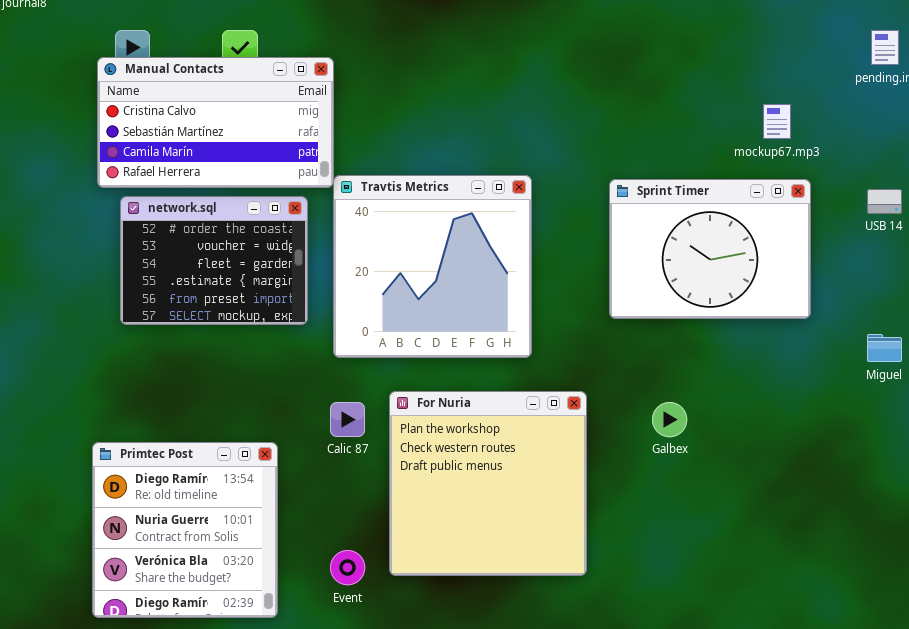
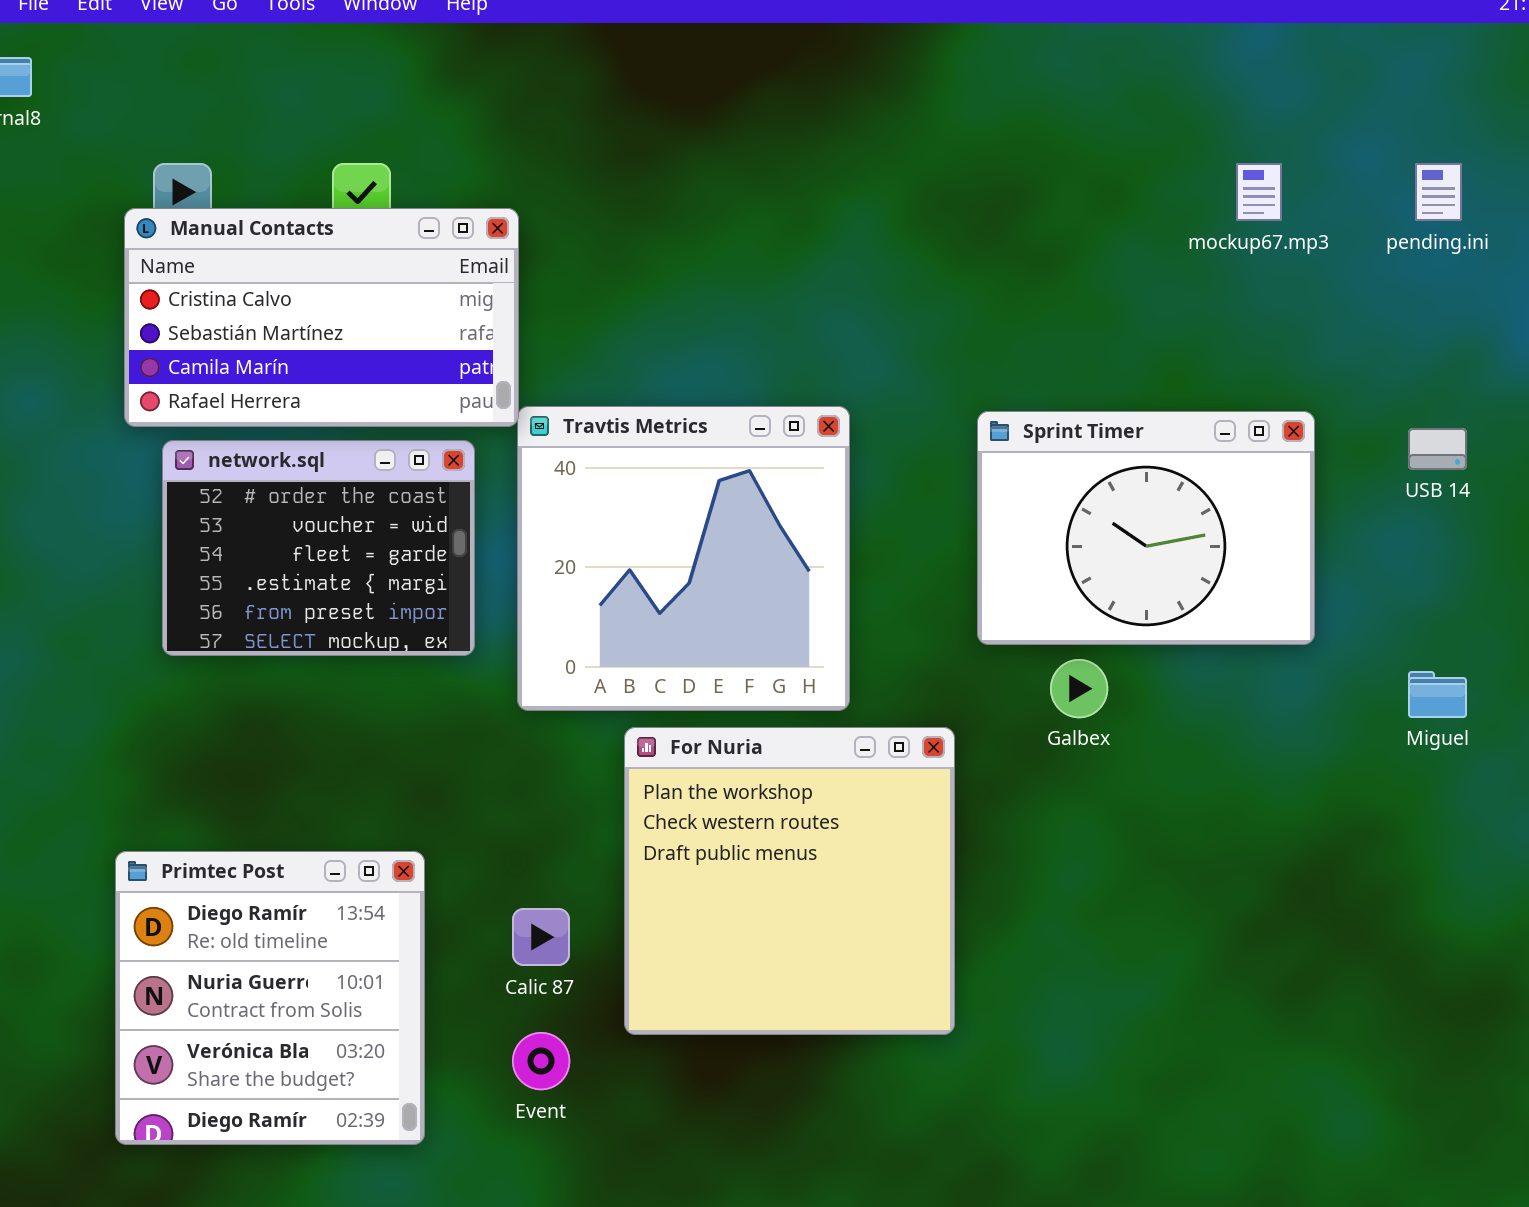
mockup67.mp3: [763,104,791,139] -> [1236,163,1282,221], moved
For Nuria: [389,391,587,576] -> [624,727,955,1035], moved
Calic 87: [330,402,365,437] -> [512,908,570,966], moved
Galbex: [652,402,687,437] -> [1050,659,1108,718], moved

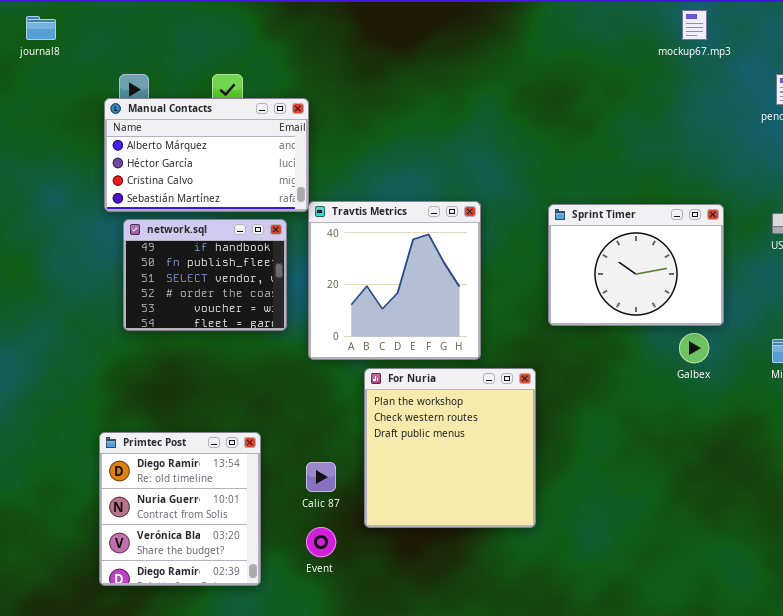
mockup67.mp3: [1236,163,1282,221] -> [682,10,707,40], moved
Manual Contacts: [124,208,519,427] -> [104,98,309,212], scrolled up 2 rows
network.sql: [162,440,475,656] -> [123,219,287,331], scrolled up 3 rows
Galbex: [1050,659,1108,718] -> [679,333,709,363], moved

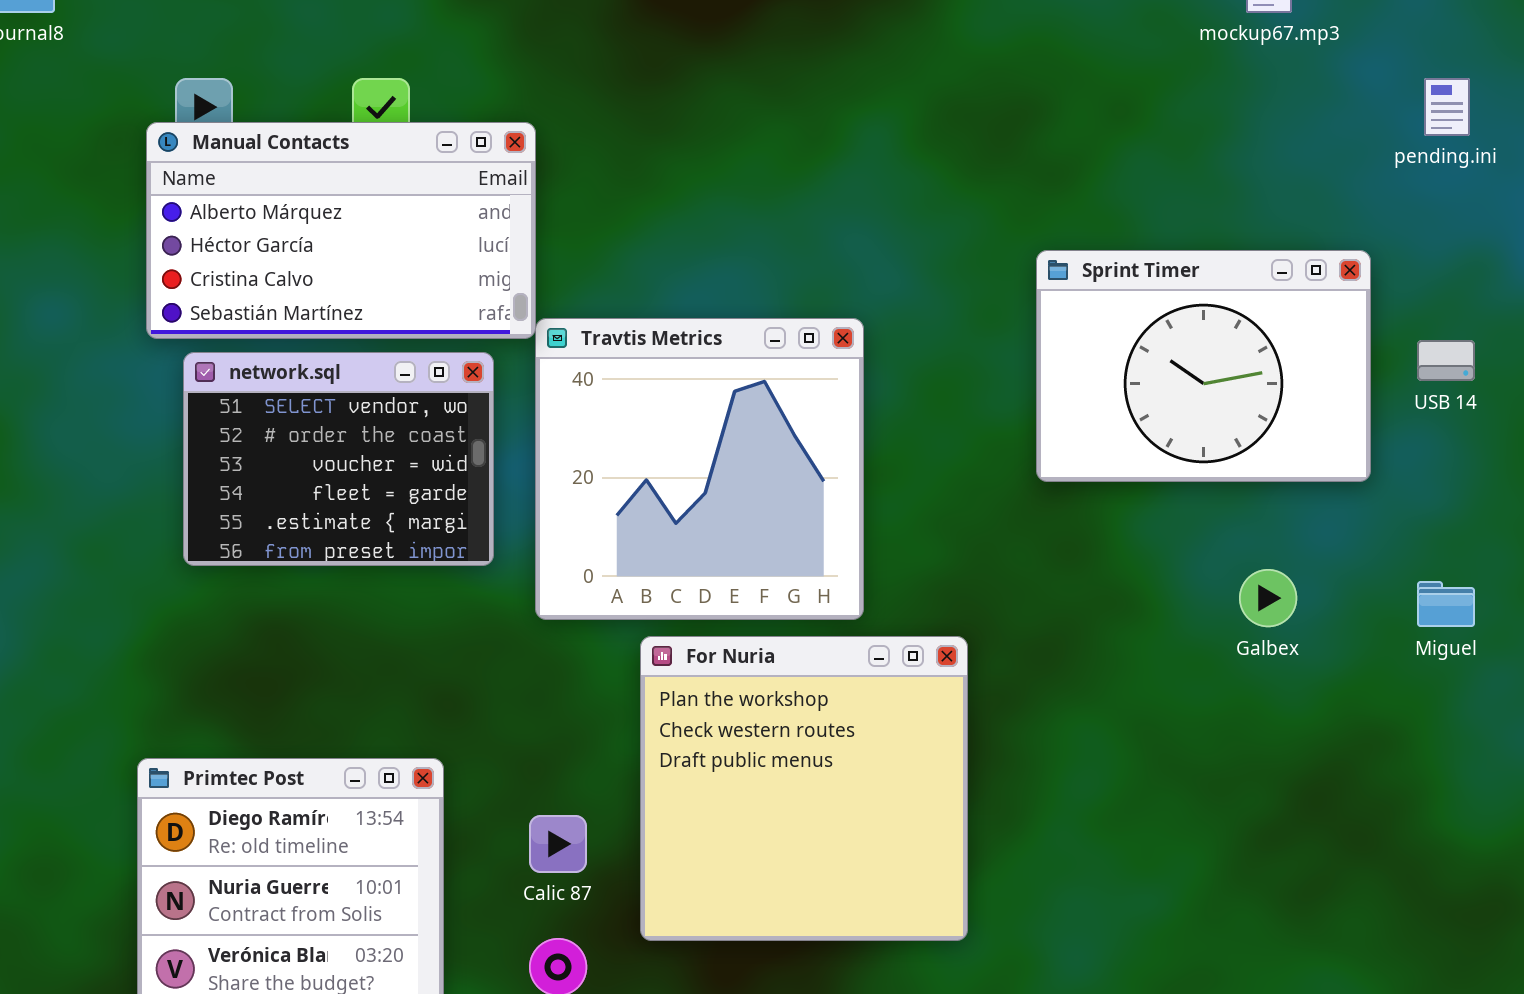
Sprint Timer: [548,204,724,326] -> [1036,250,1371,482], moved
network.sql: [123,219,287,331] -> [183,352,494,566], scrolled down 2 rows

